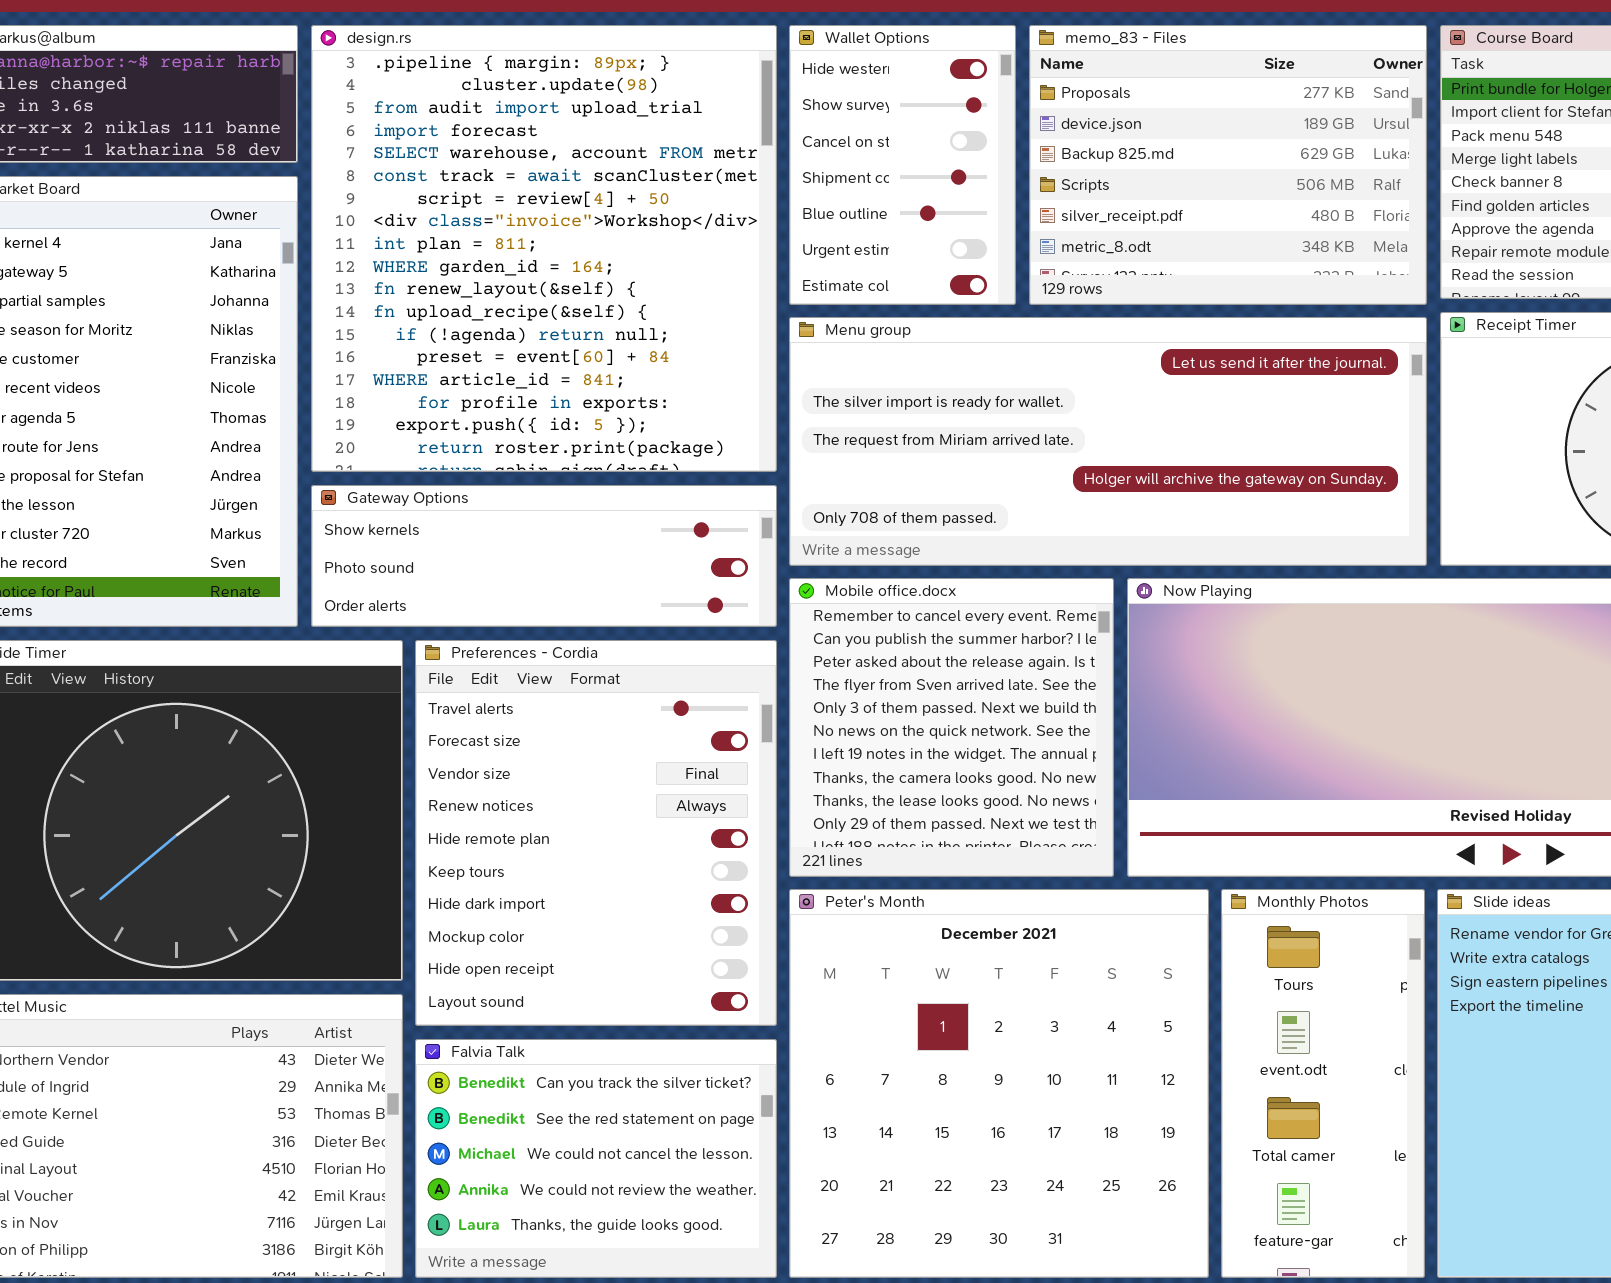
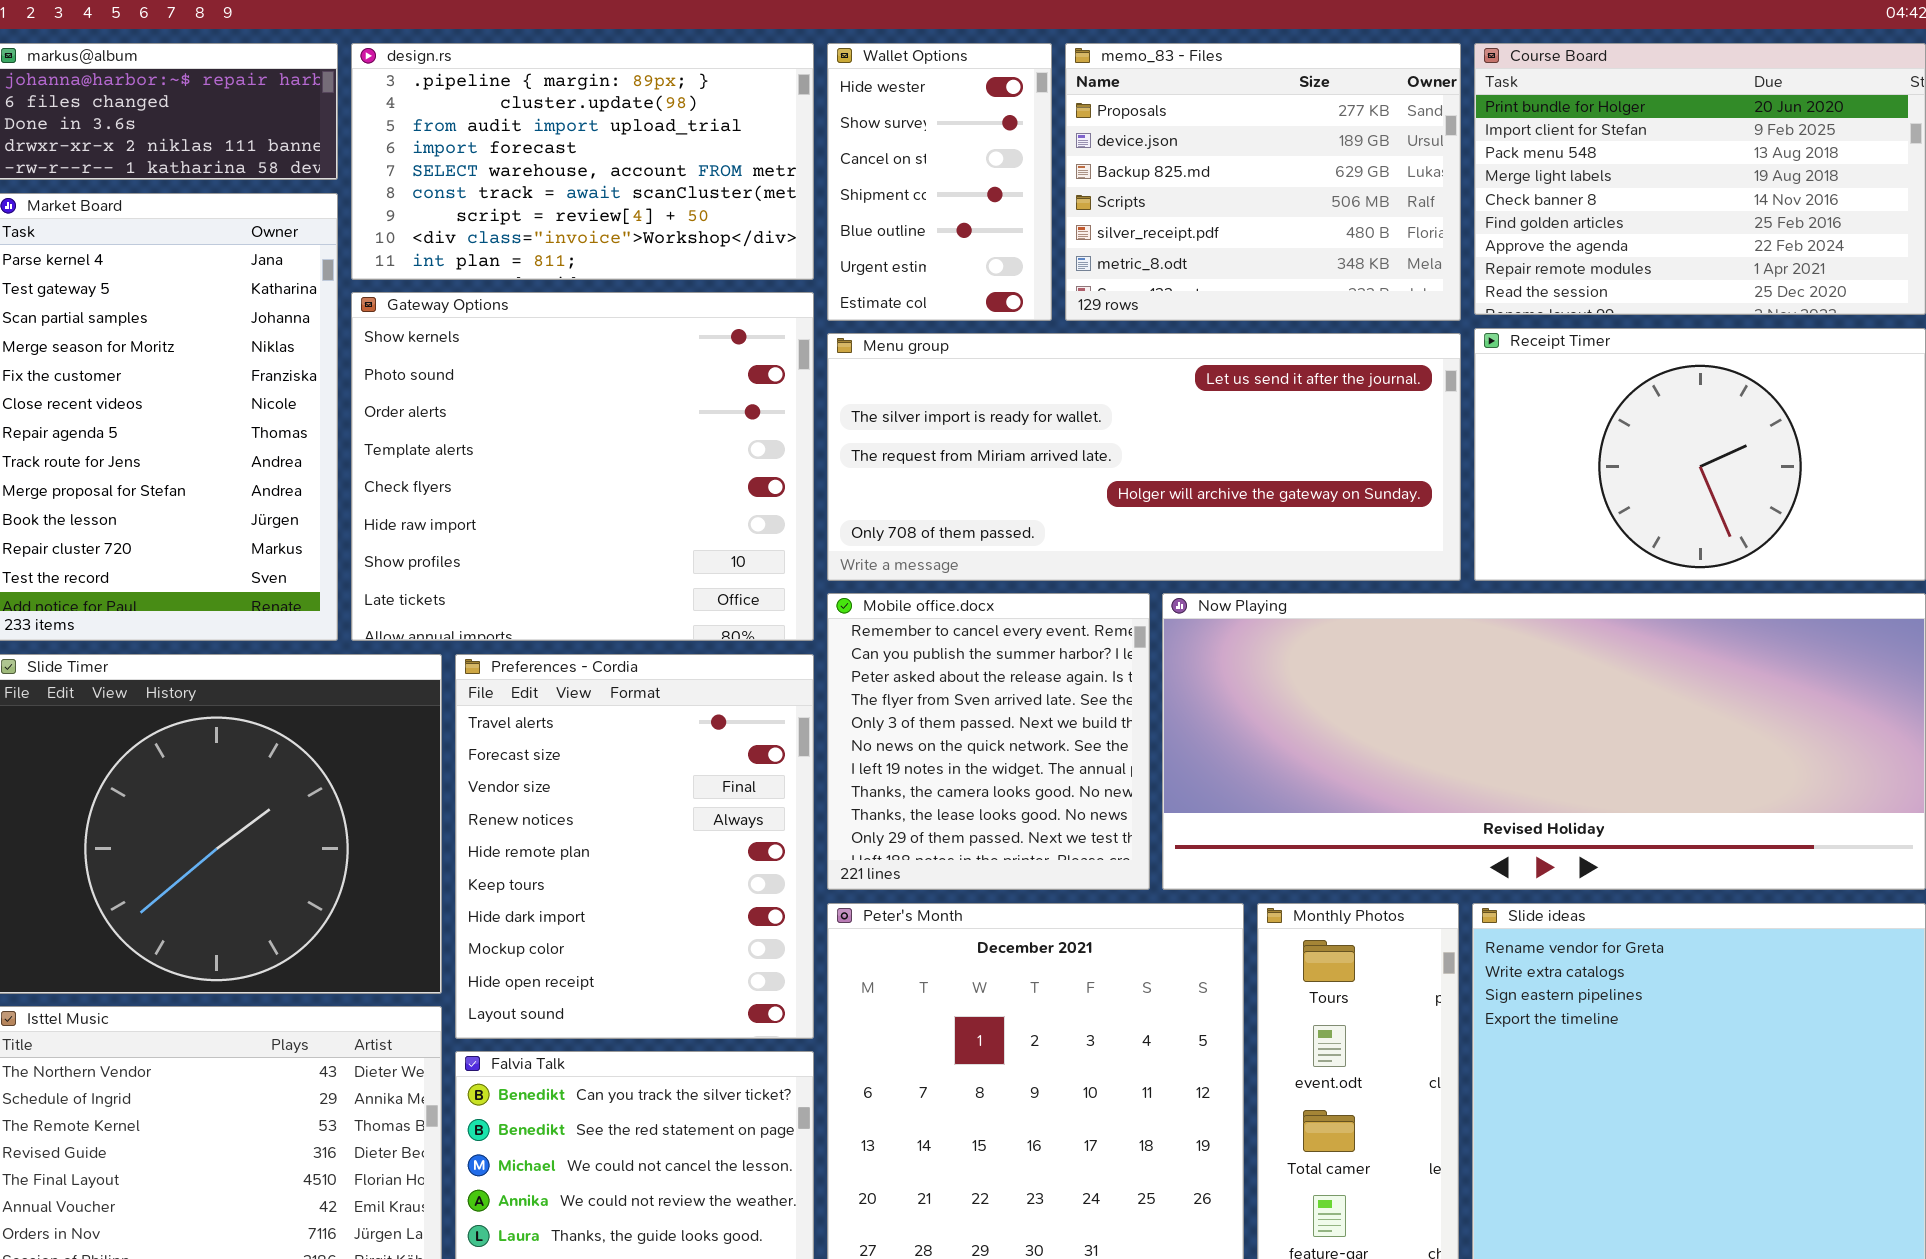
design.rs: [311,25,777,472] -> [351,43,814,280], resized
Gateway Options: [311,485,777,627] -> [351,292,814,641], resized

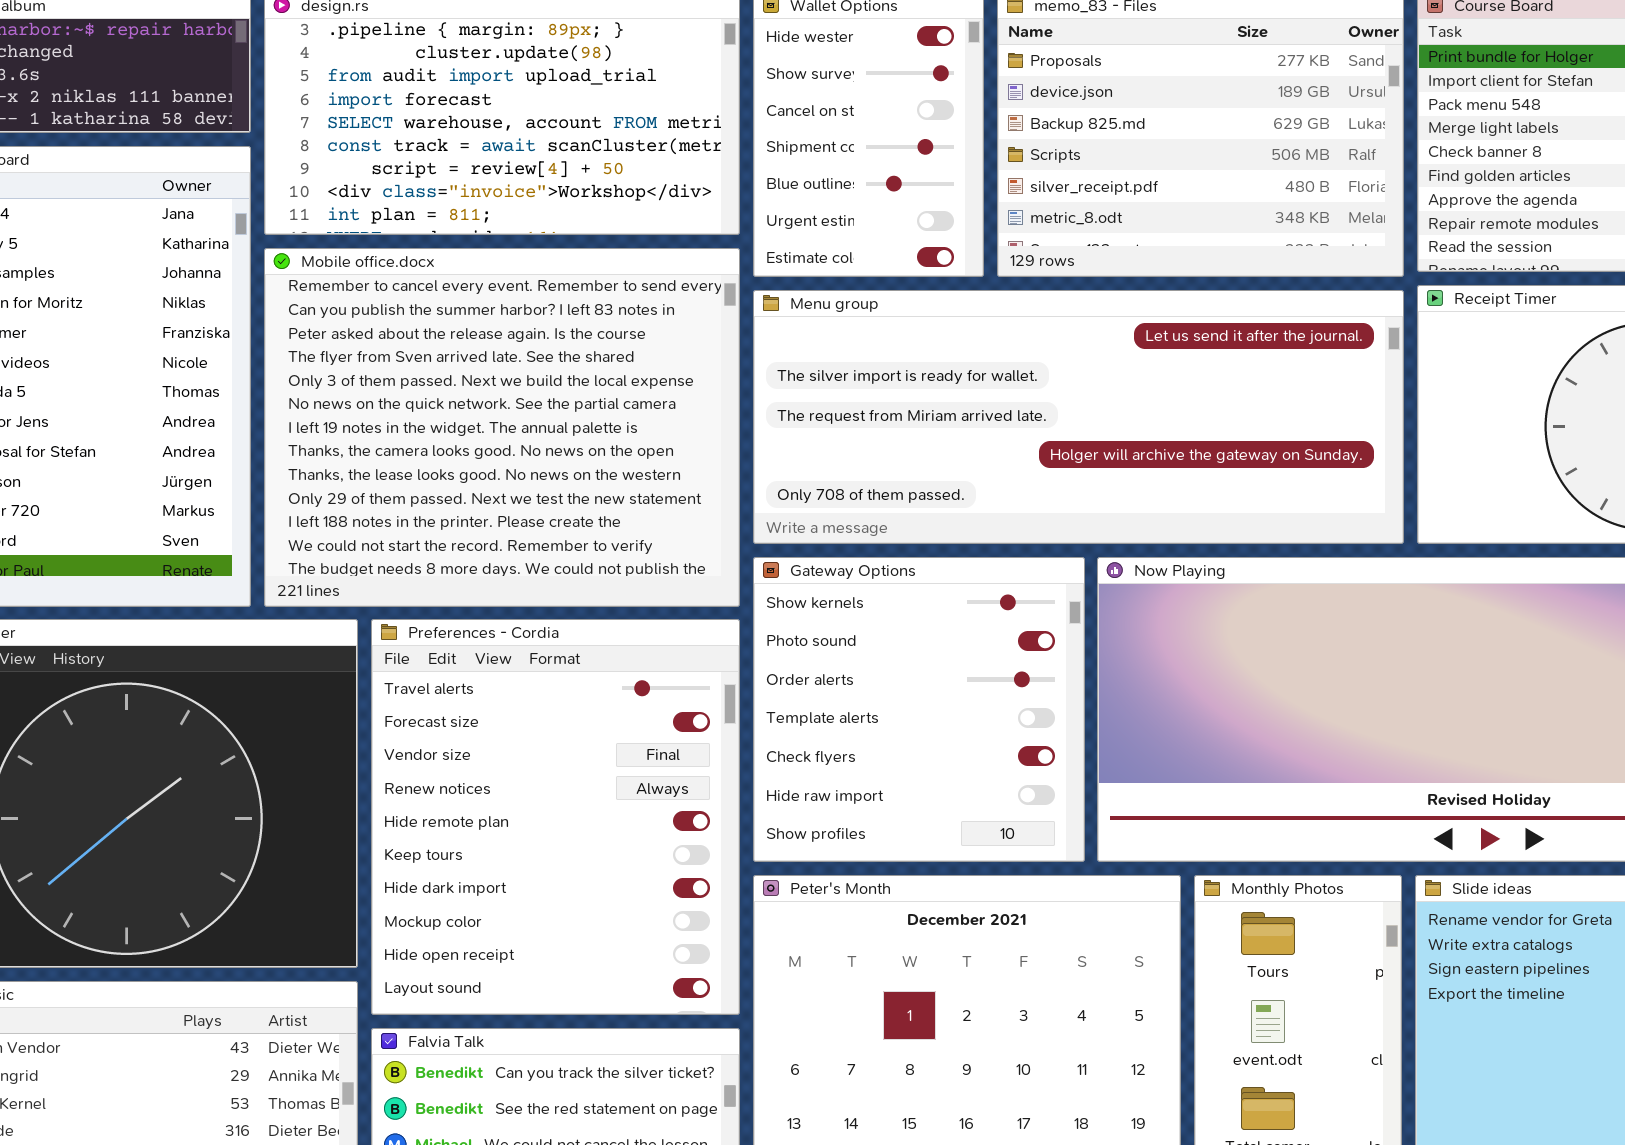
Gateway Options: [351,292,814,641] -> [753,557,1085,862], moved, resized
Mobile office.docx: [827,593,1150,890] -> [264,248,740,607], moved, resized

